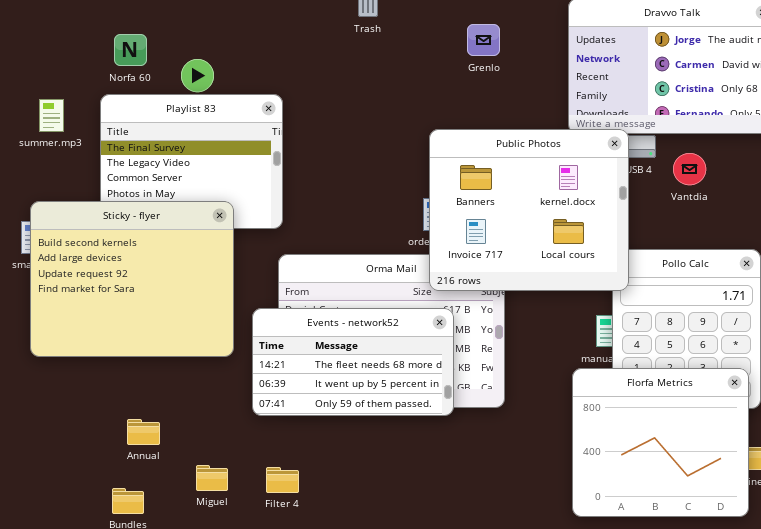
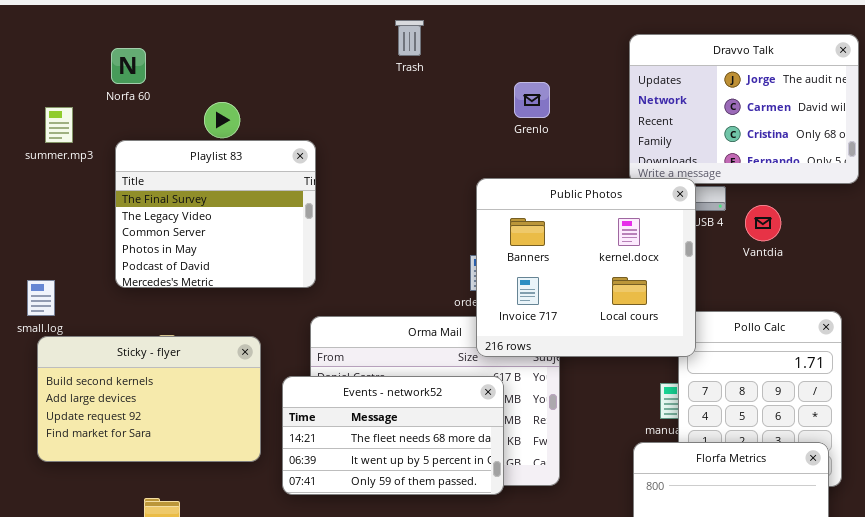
Grenlo: [467,24,500,56] -> [514,82,550,118], moved
Norfa 60: [114,34,147,66] -> [111,48,146,84], moved
summer.mp3: [39,99,64,132] -> [45,107,73,143], moved
Sticky - flyer: [30,201,234,357] -> [37,336,261,462], moved, resized

